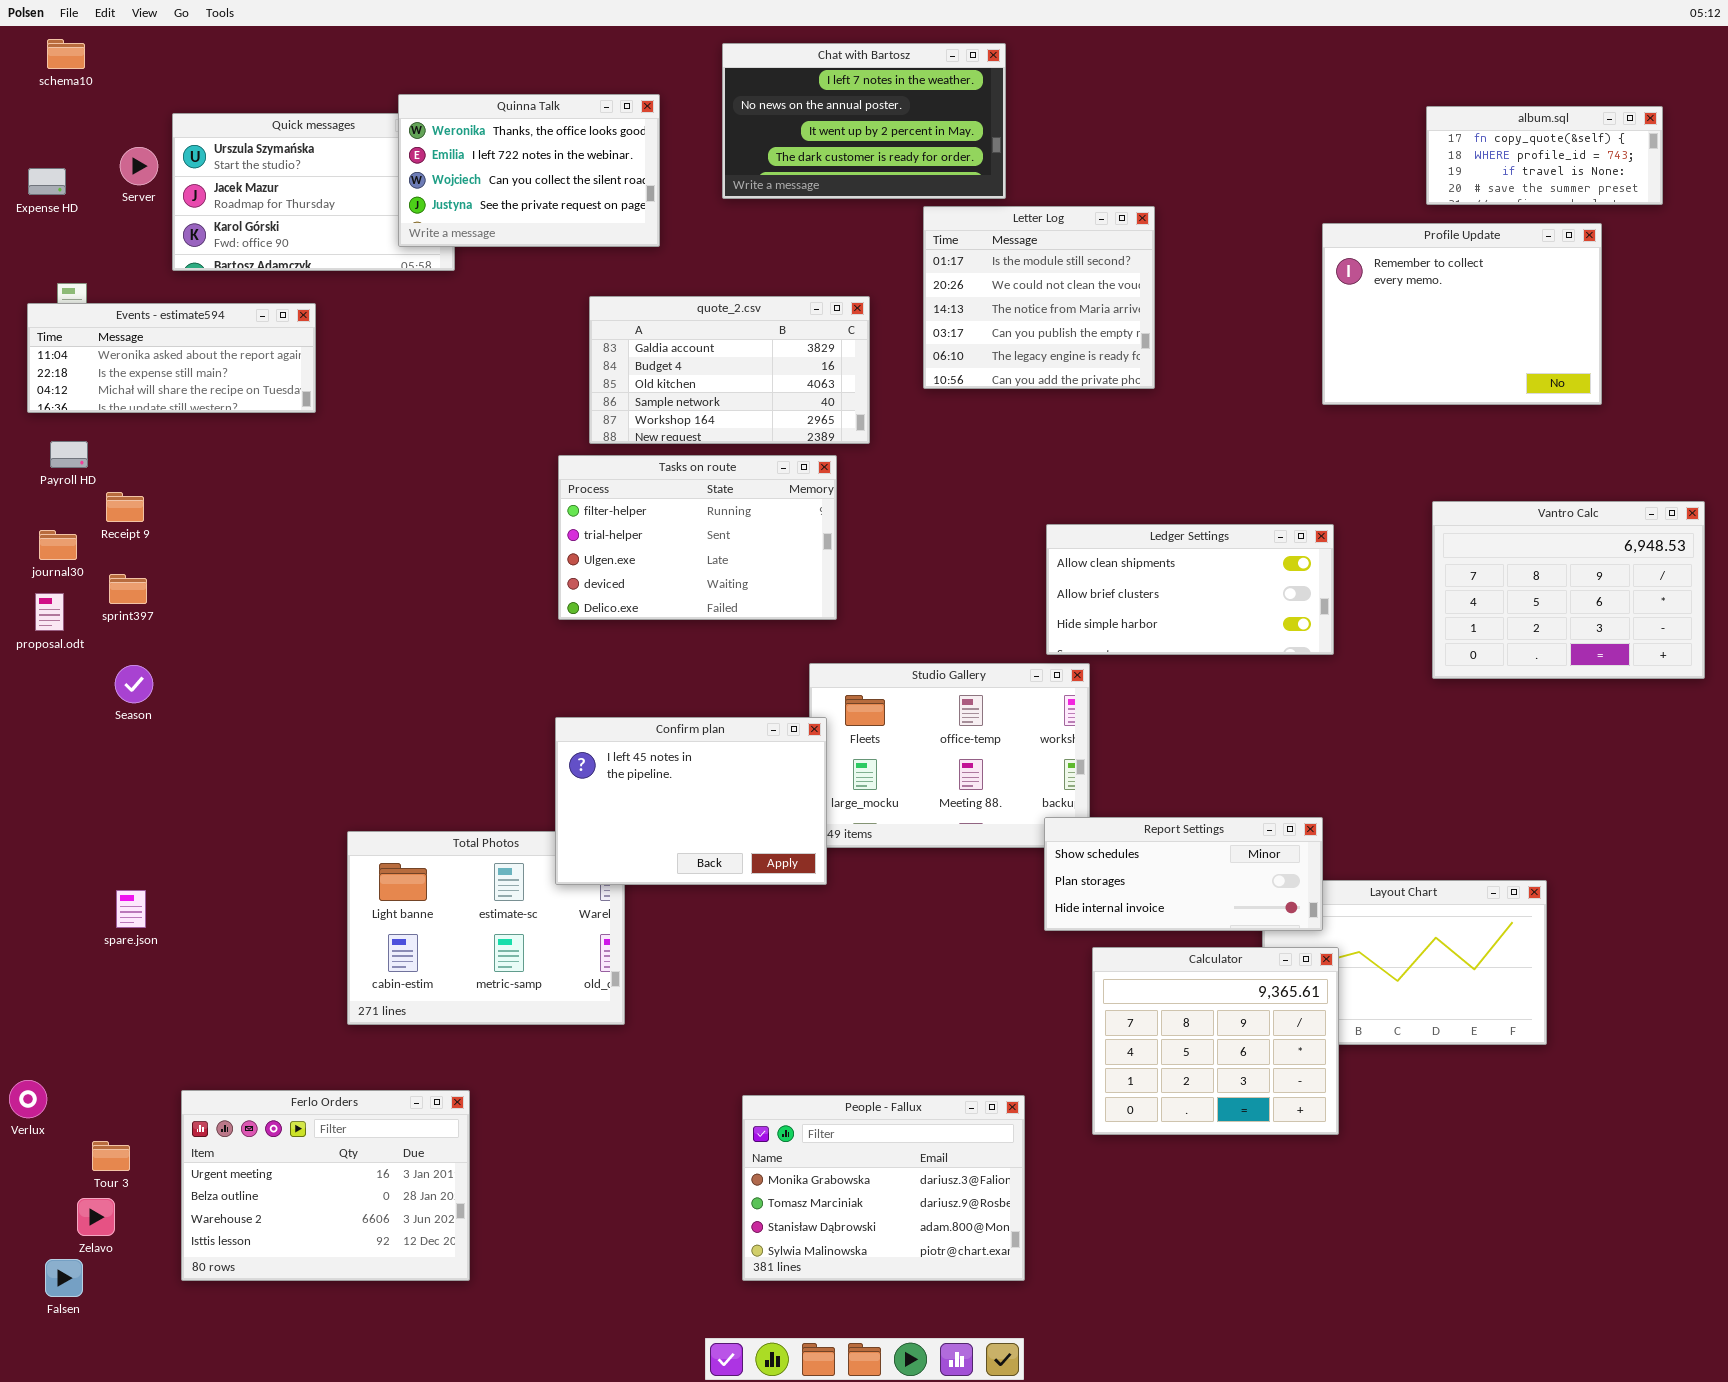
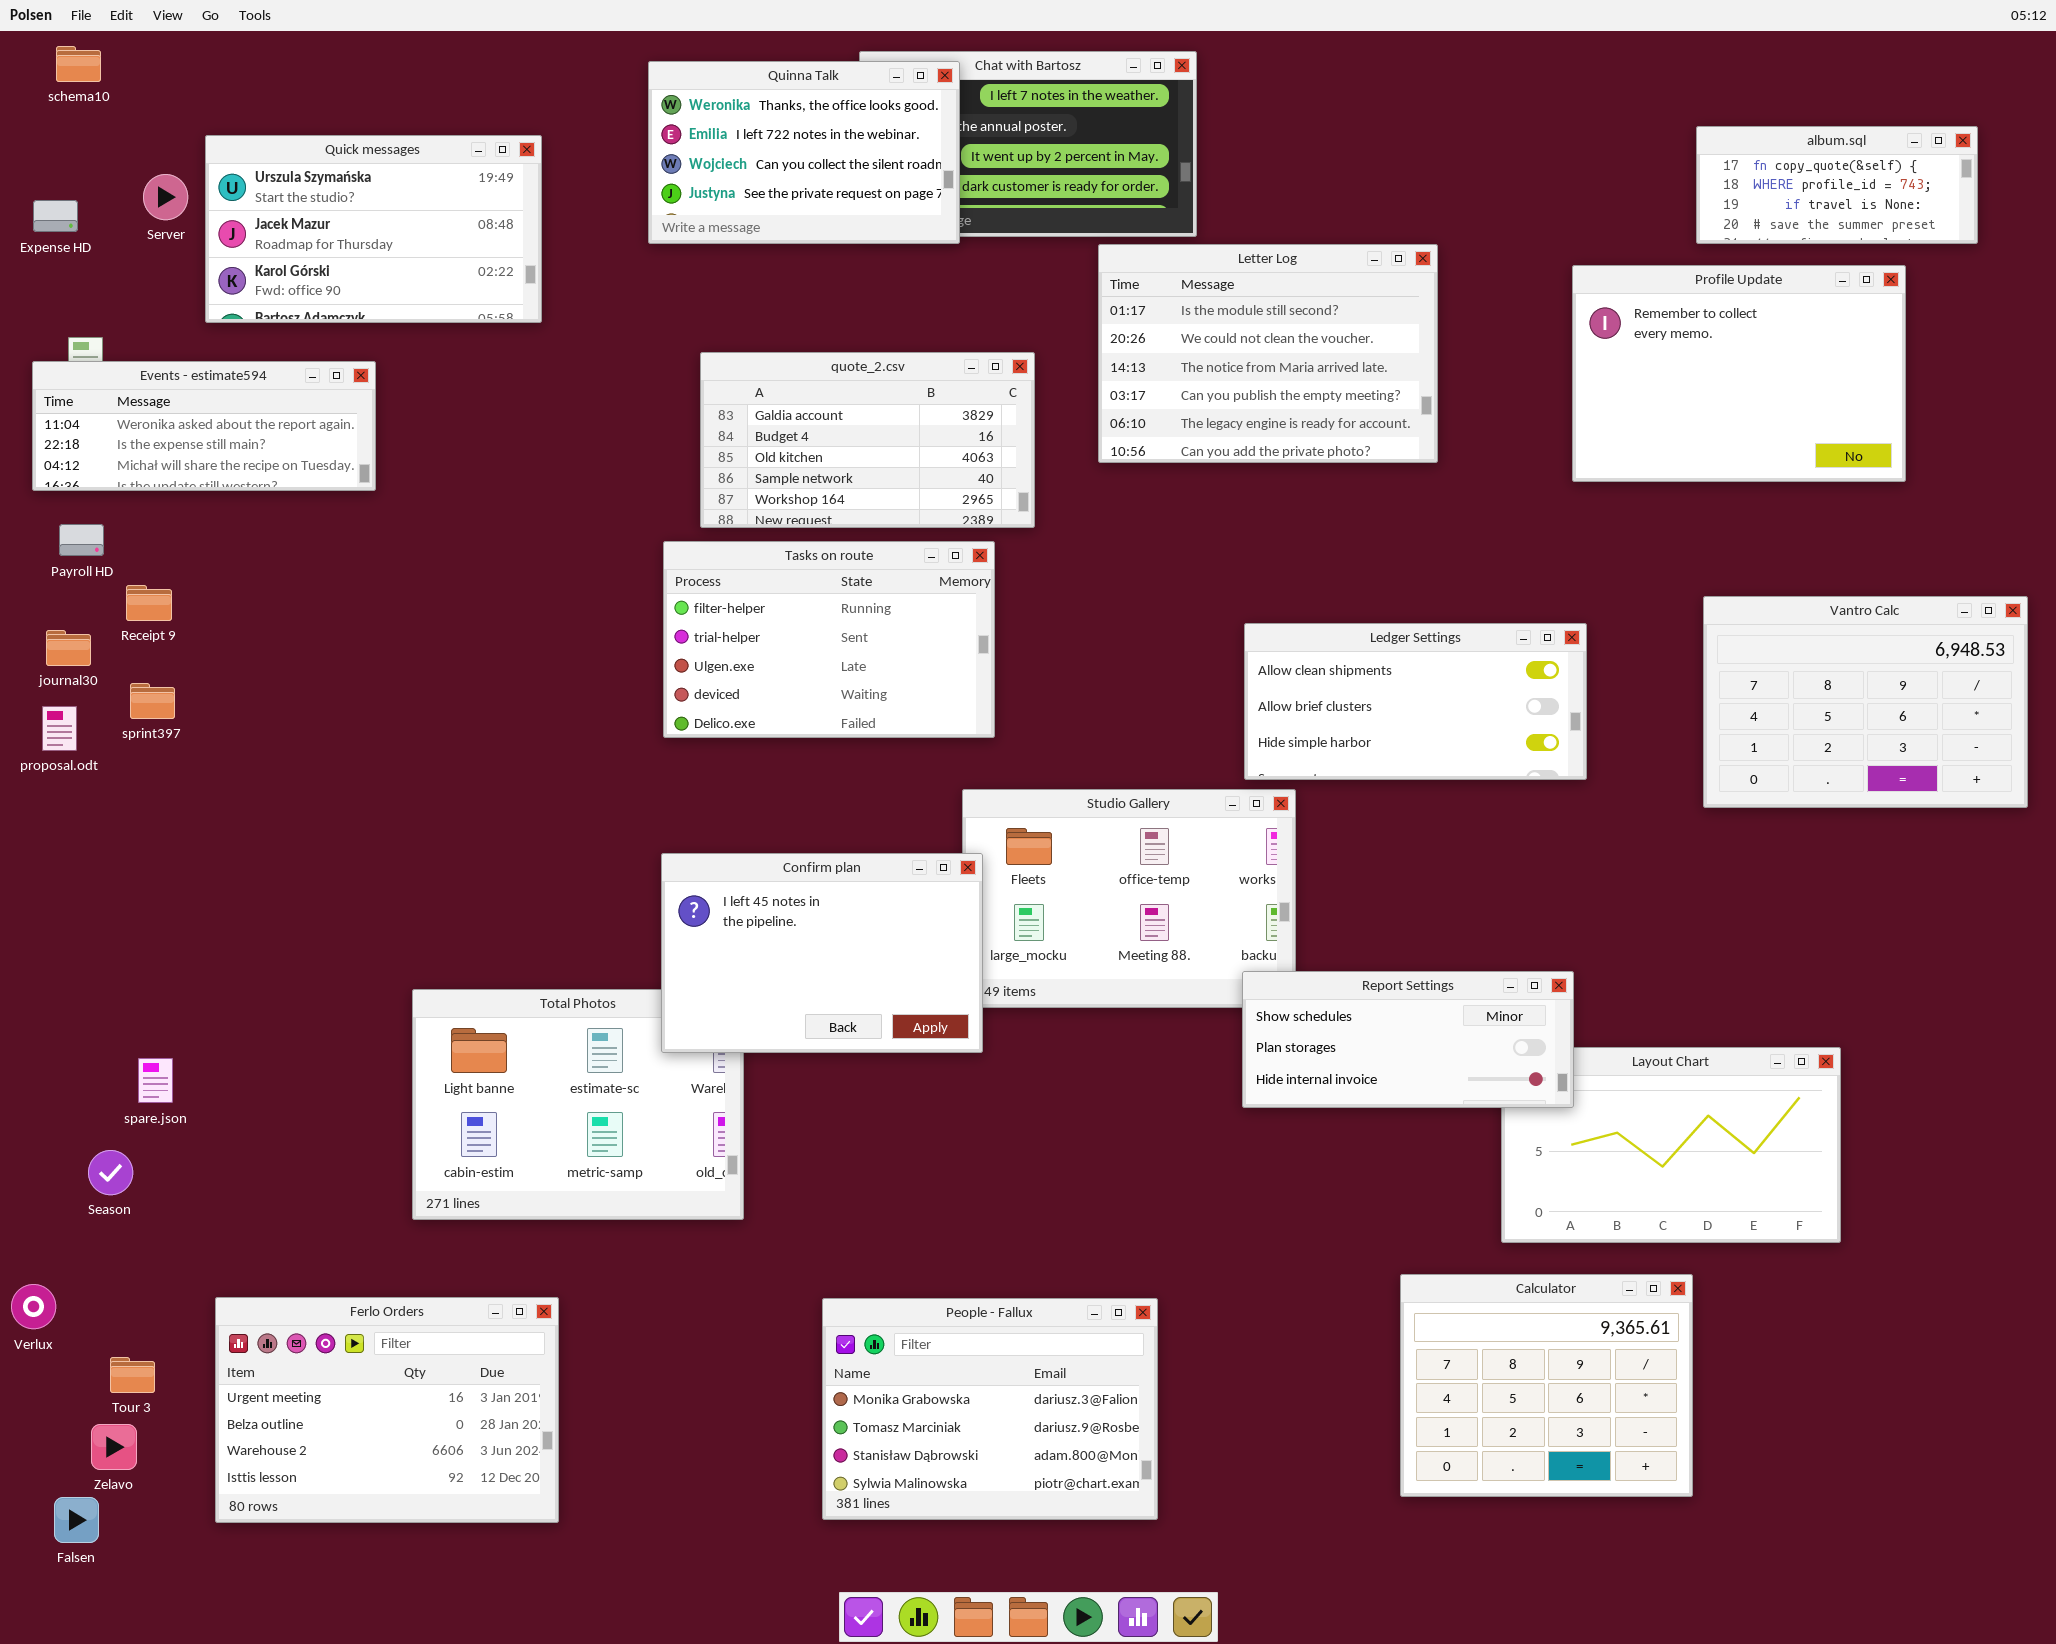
Quinna Talk: [398,94,660,247] -> [648,61,960,244], moved
Letter Log: [923,206,1155,389] -> [1098,244,1438,463], resized
Season: [115,665,153,703] -> [88,1150,133,1195], moved
Calculator: [1092,947,1339,1135] -> [1400,1274,1693,1497], moved
People - Fallux: [742,1095,1025,1281] -> [822,1298,1158,1520], moved

